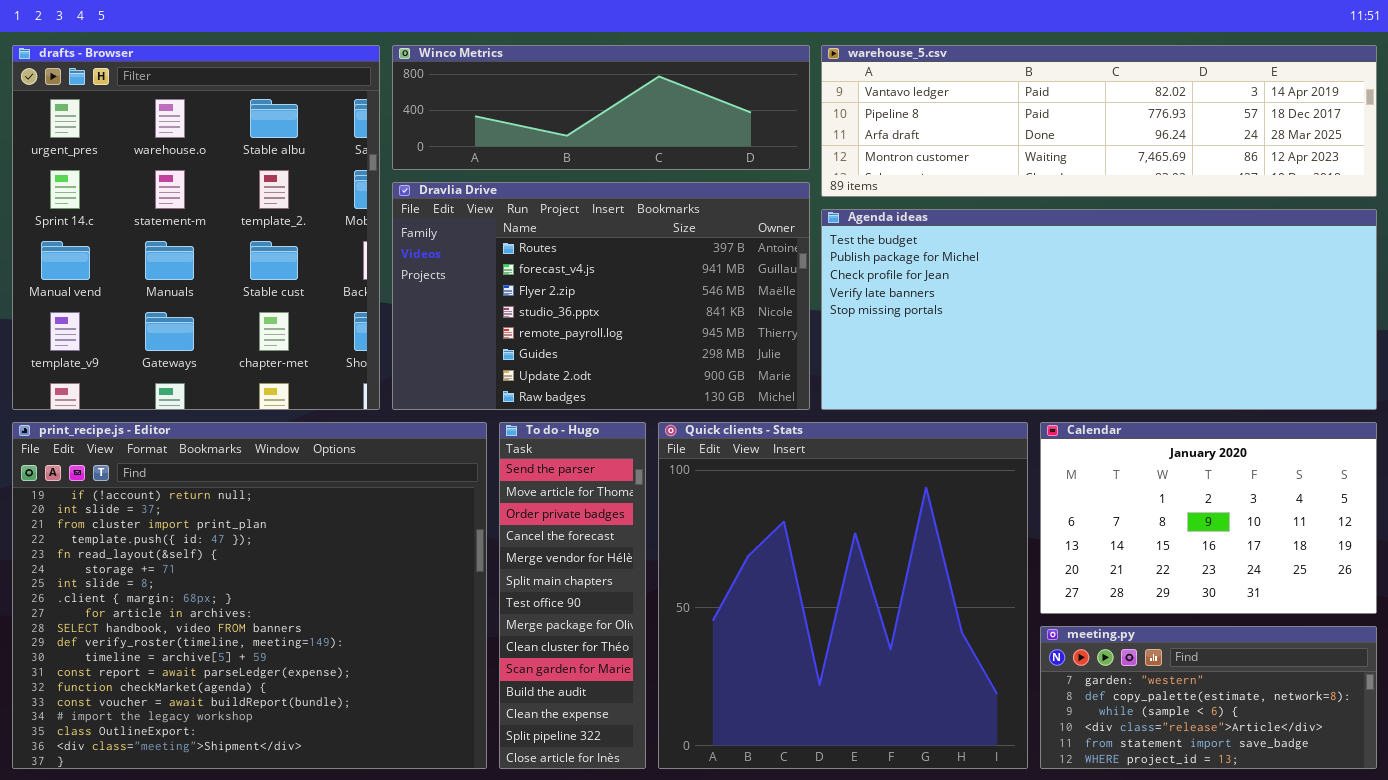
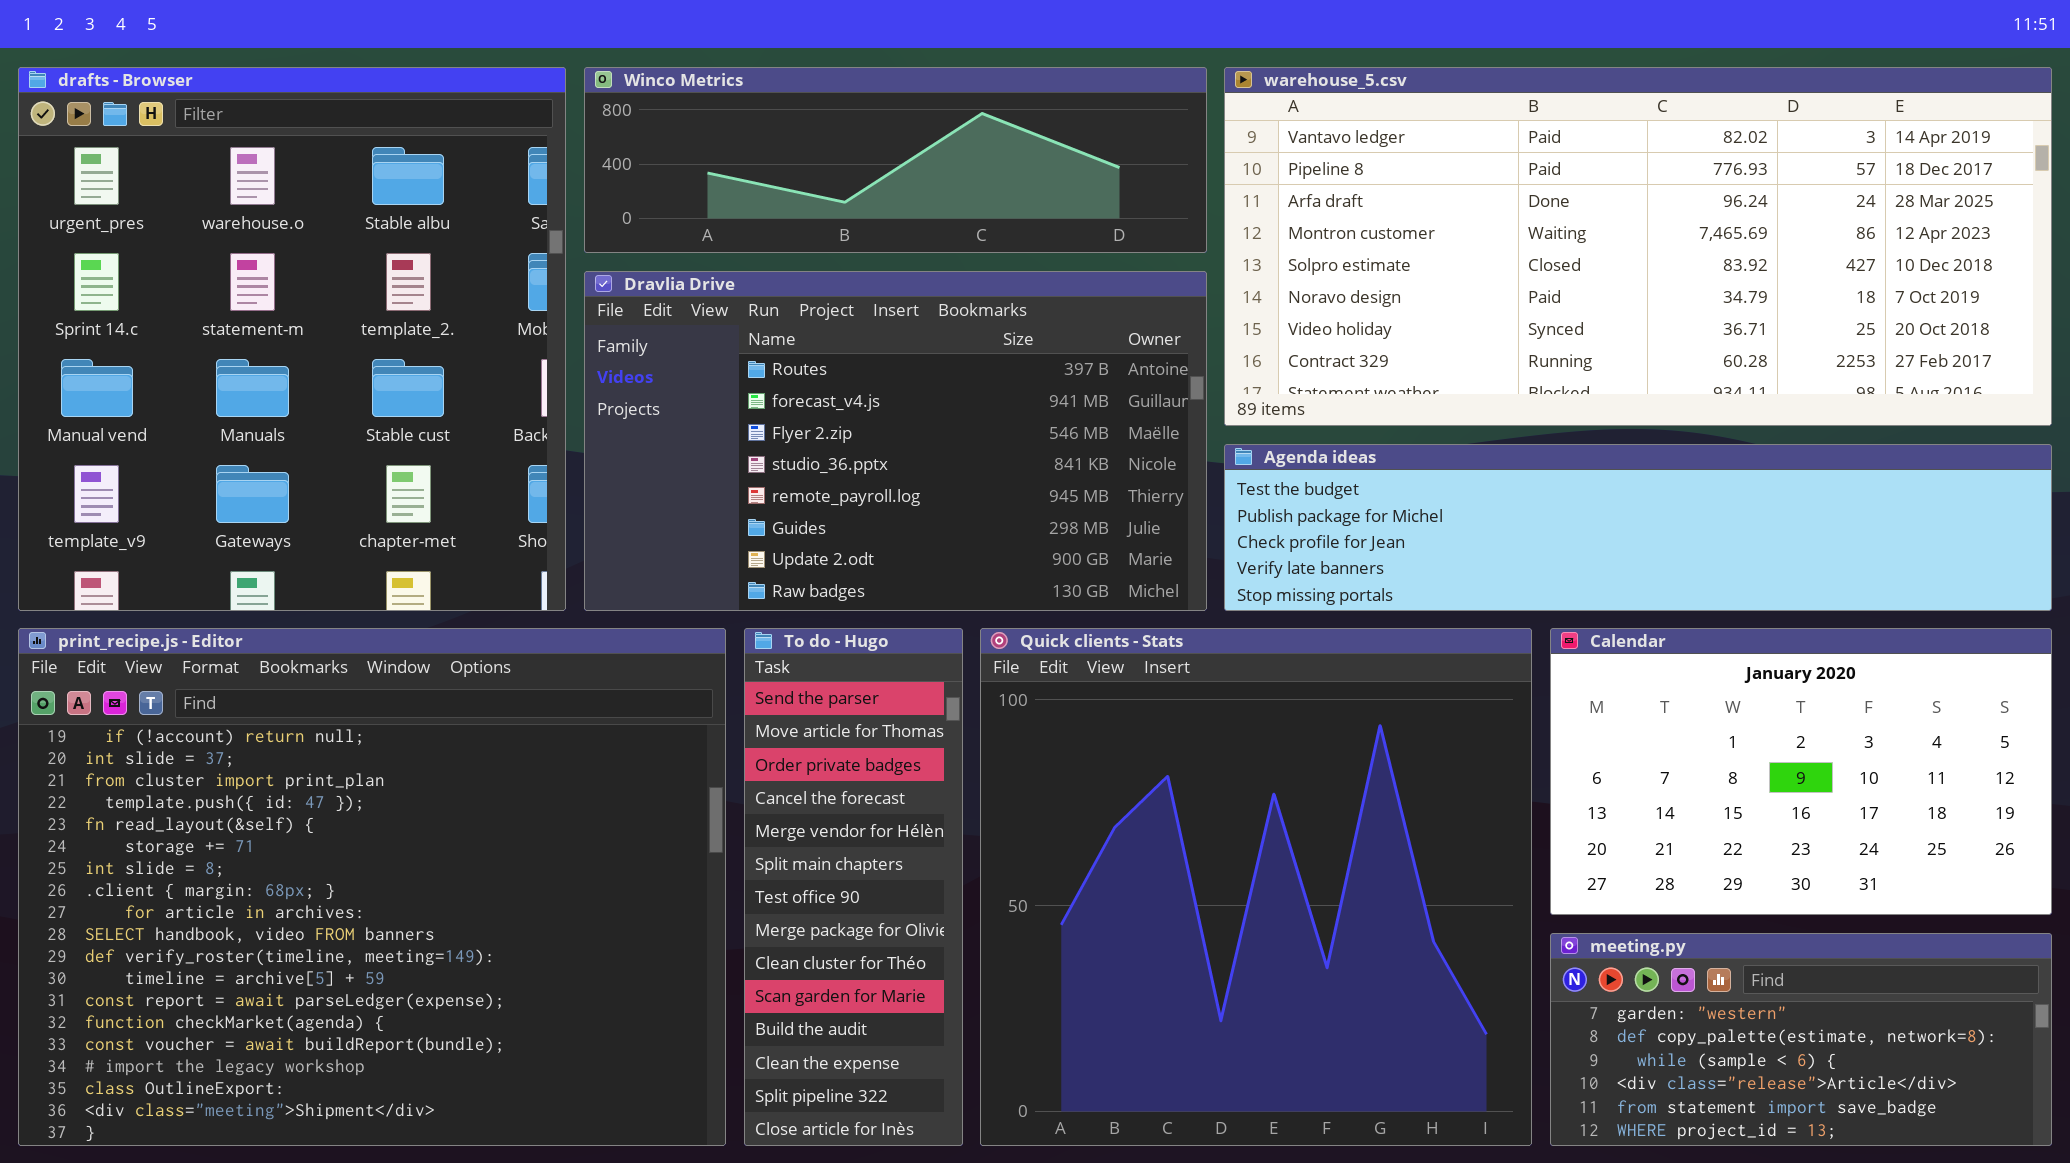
warehouse_5.csv: [821,45,1377,197] -> [1224,67,2052,426], resized
Agenda ideas: [821,209,1377,410] -> [1224,444,2052,611], resized

